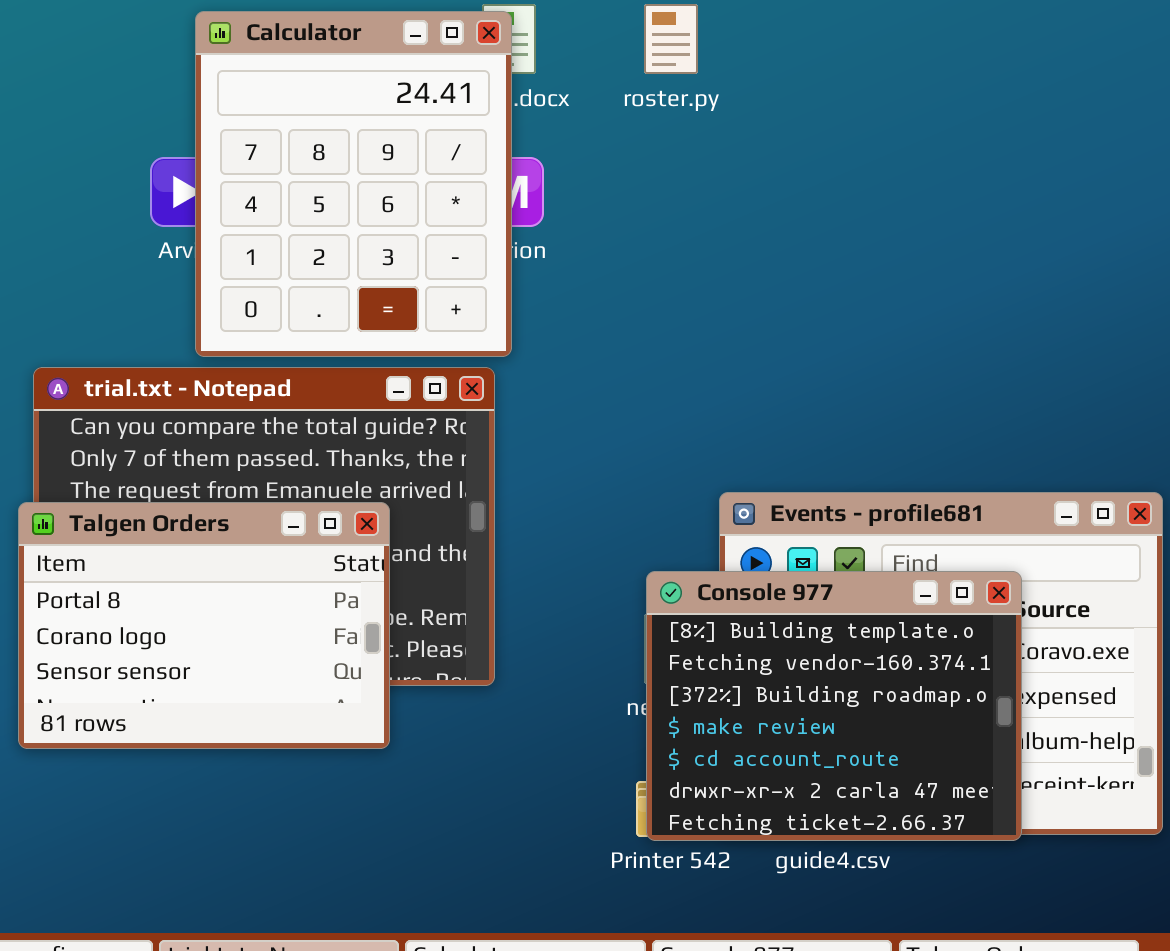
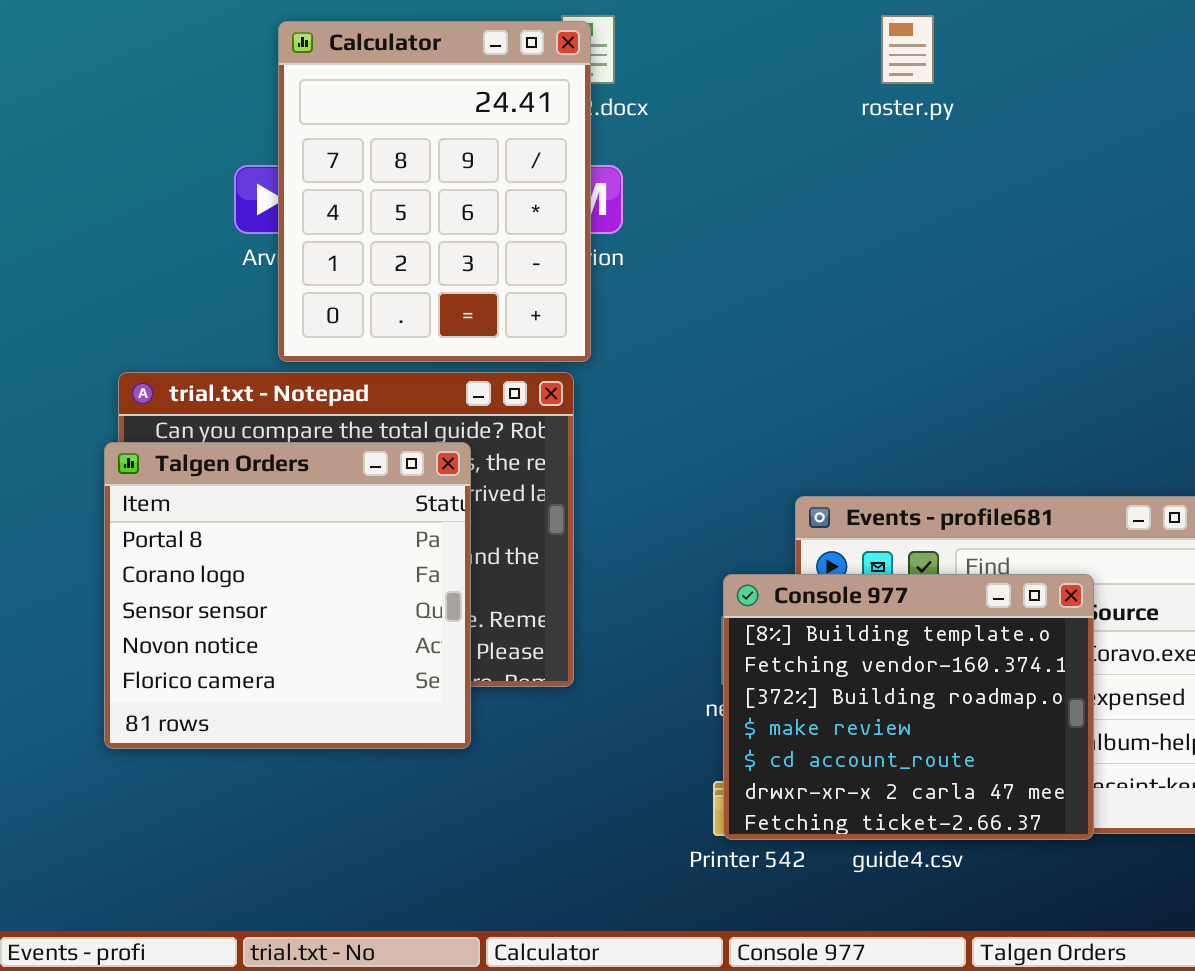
roster.py: [644,4,698,74] -> [881,15,934,84], moved
Talgen Orders: [18,502,390,749] -> [104,442,471,749], resized

